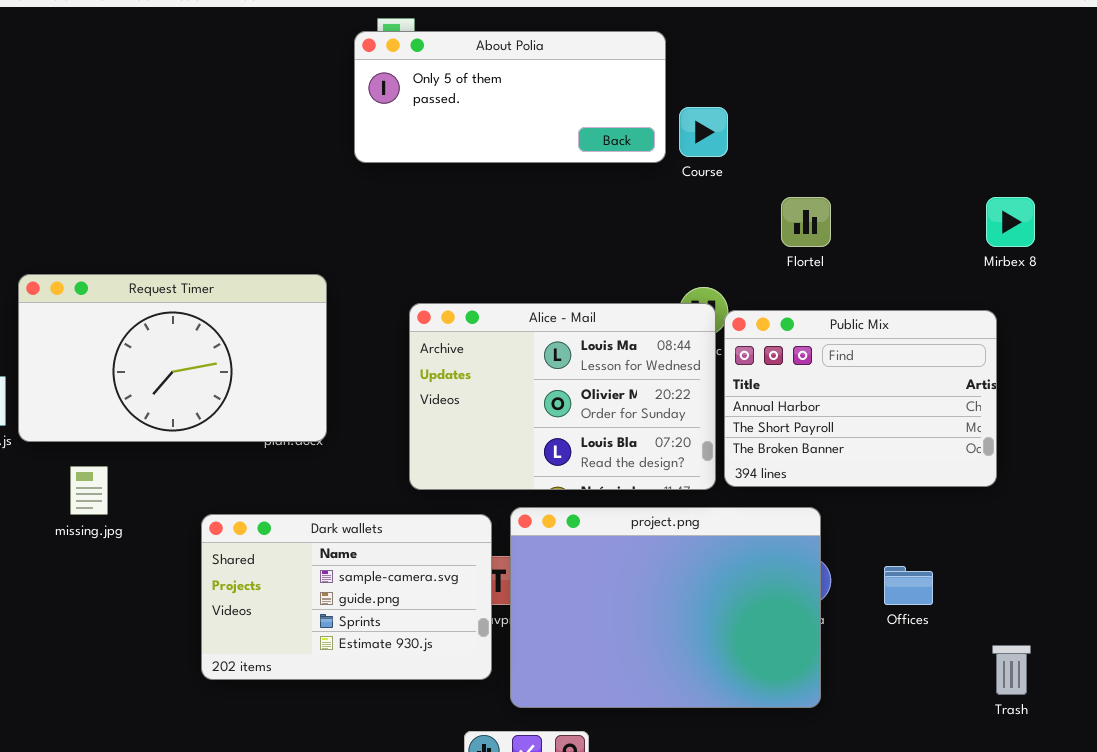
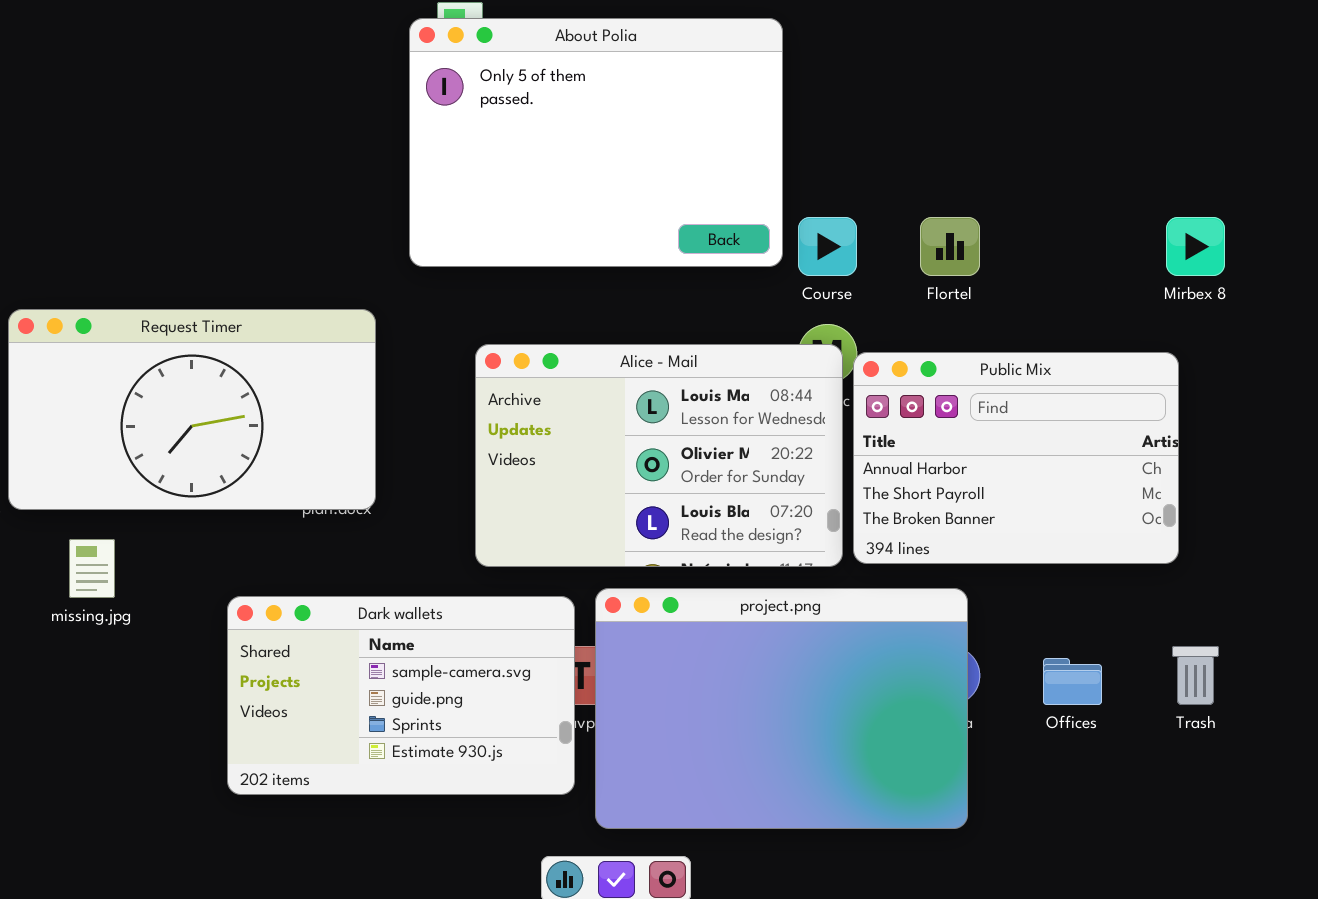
About Polia: [354,31,666,163] -> [409,18,783,267], resized
Course: [679,107,728,157] -> [798,217,857,276], moved
Trash: [992,645,1031,695] -> [1172,646,1219,705], moved

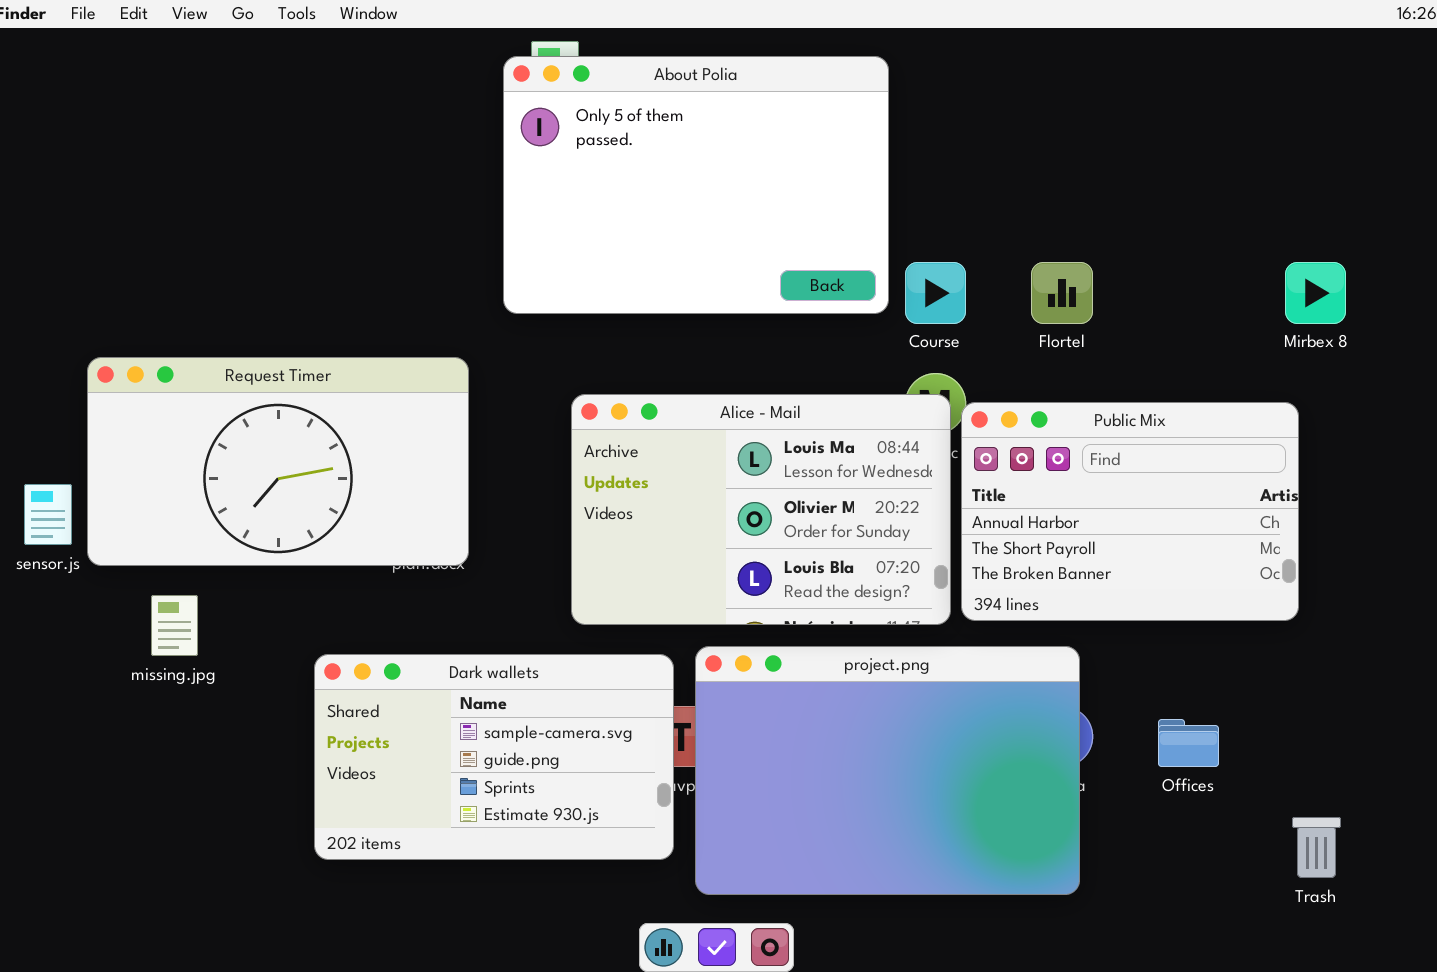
Trash: [1172,646,1219,705] -> [1292,817,1341,878], moved

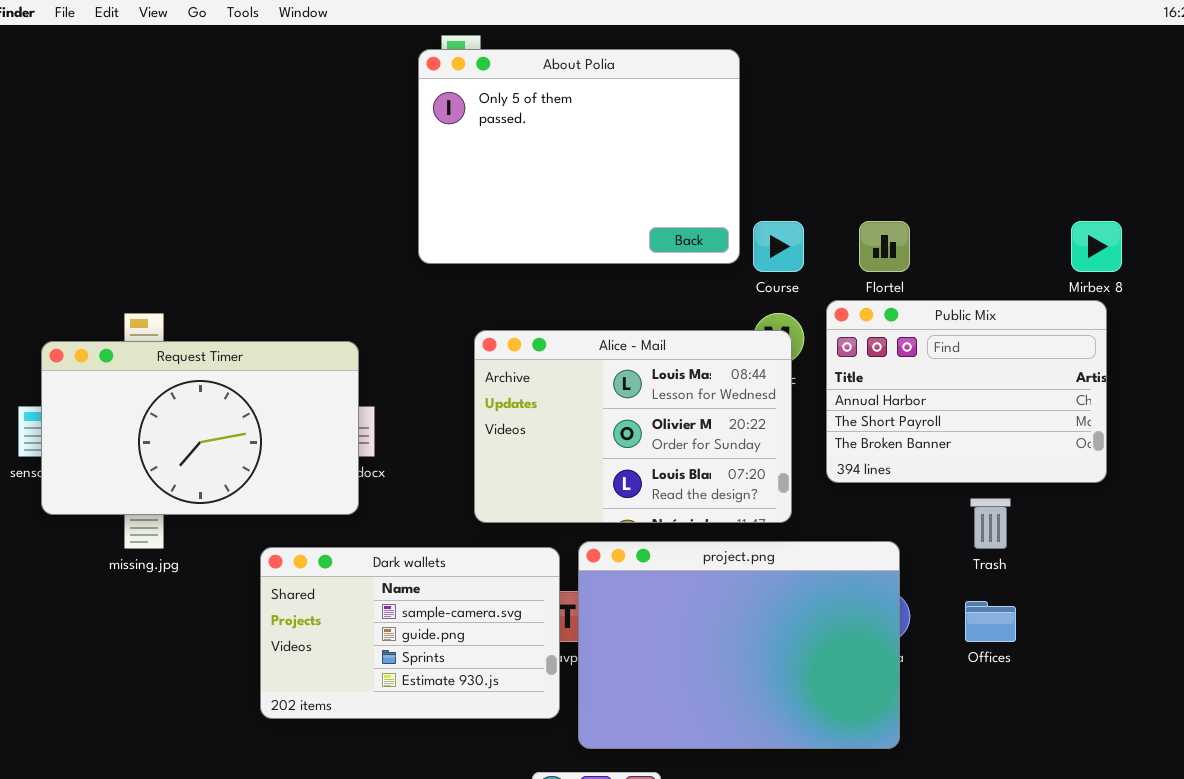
Request Timer: [87,357,469,566] -> [41,341,359,515], moved
Public Mix: [961,402,1299,621] -> [826,300,1107,483], moved
Trash: [1292,817,1341,878] -> [970,498,1011,549], moved

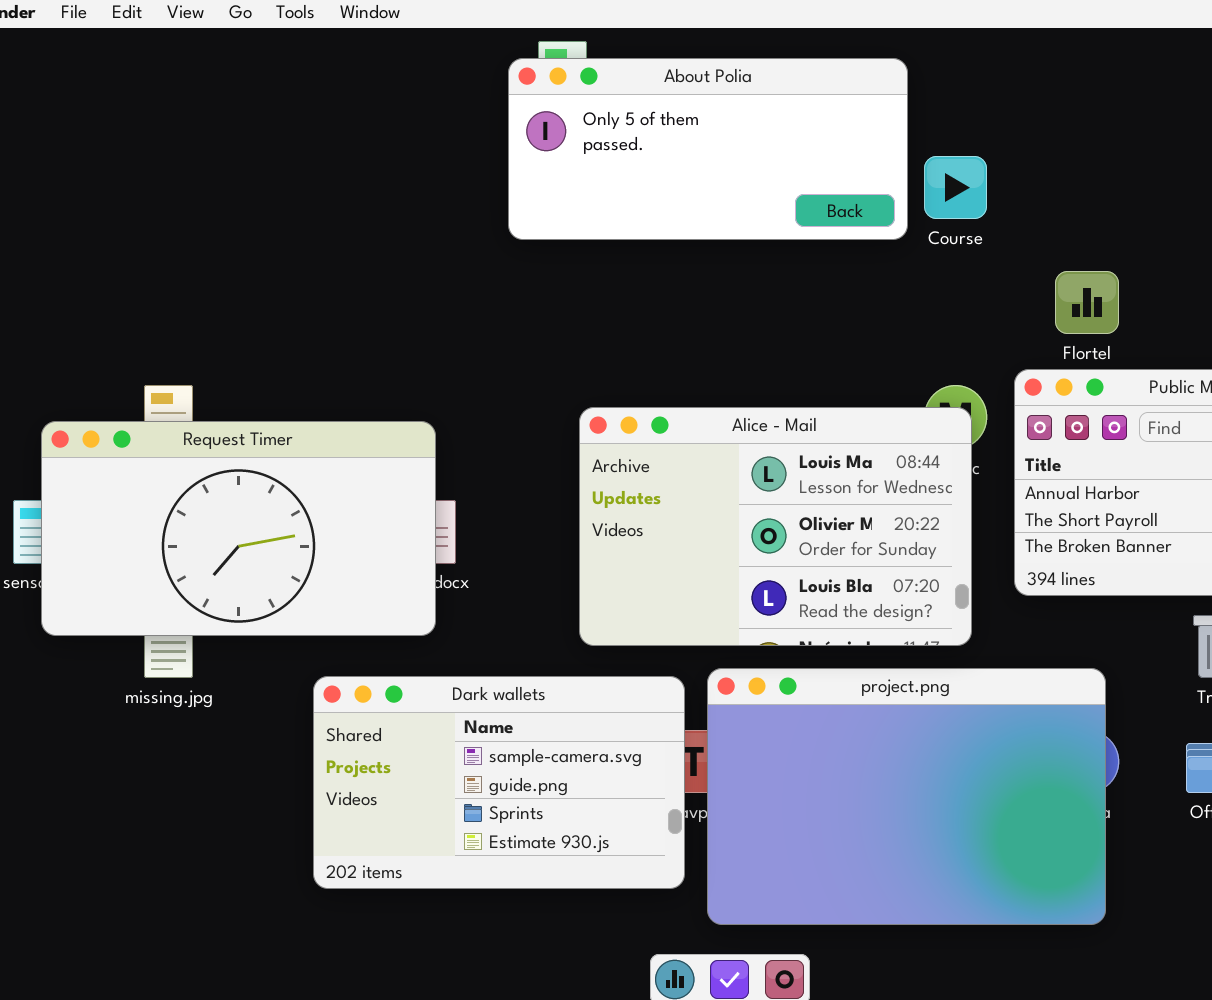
About Polia: [418,49,740,264] -> [508,58,908,240], resized
Course: [753,221,804,272] -> [924,156,987,219], moved

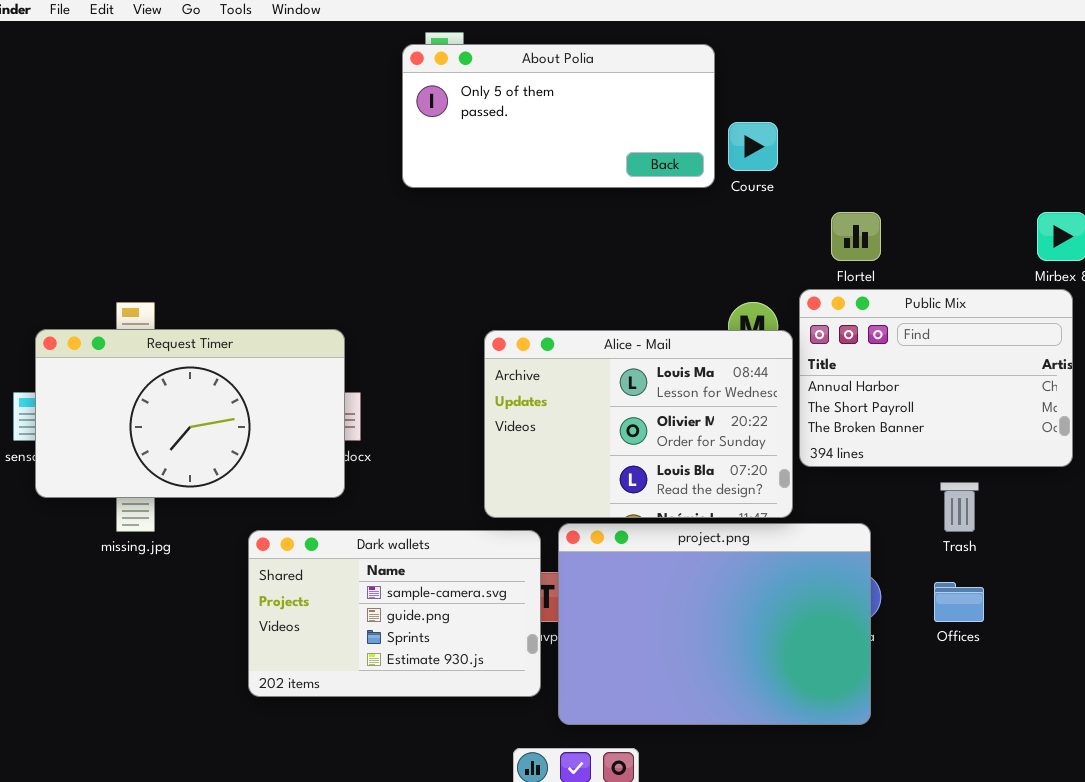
Alice - Mail: [579,407,972,646] -> [484,330,793,518], moved

